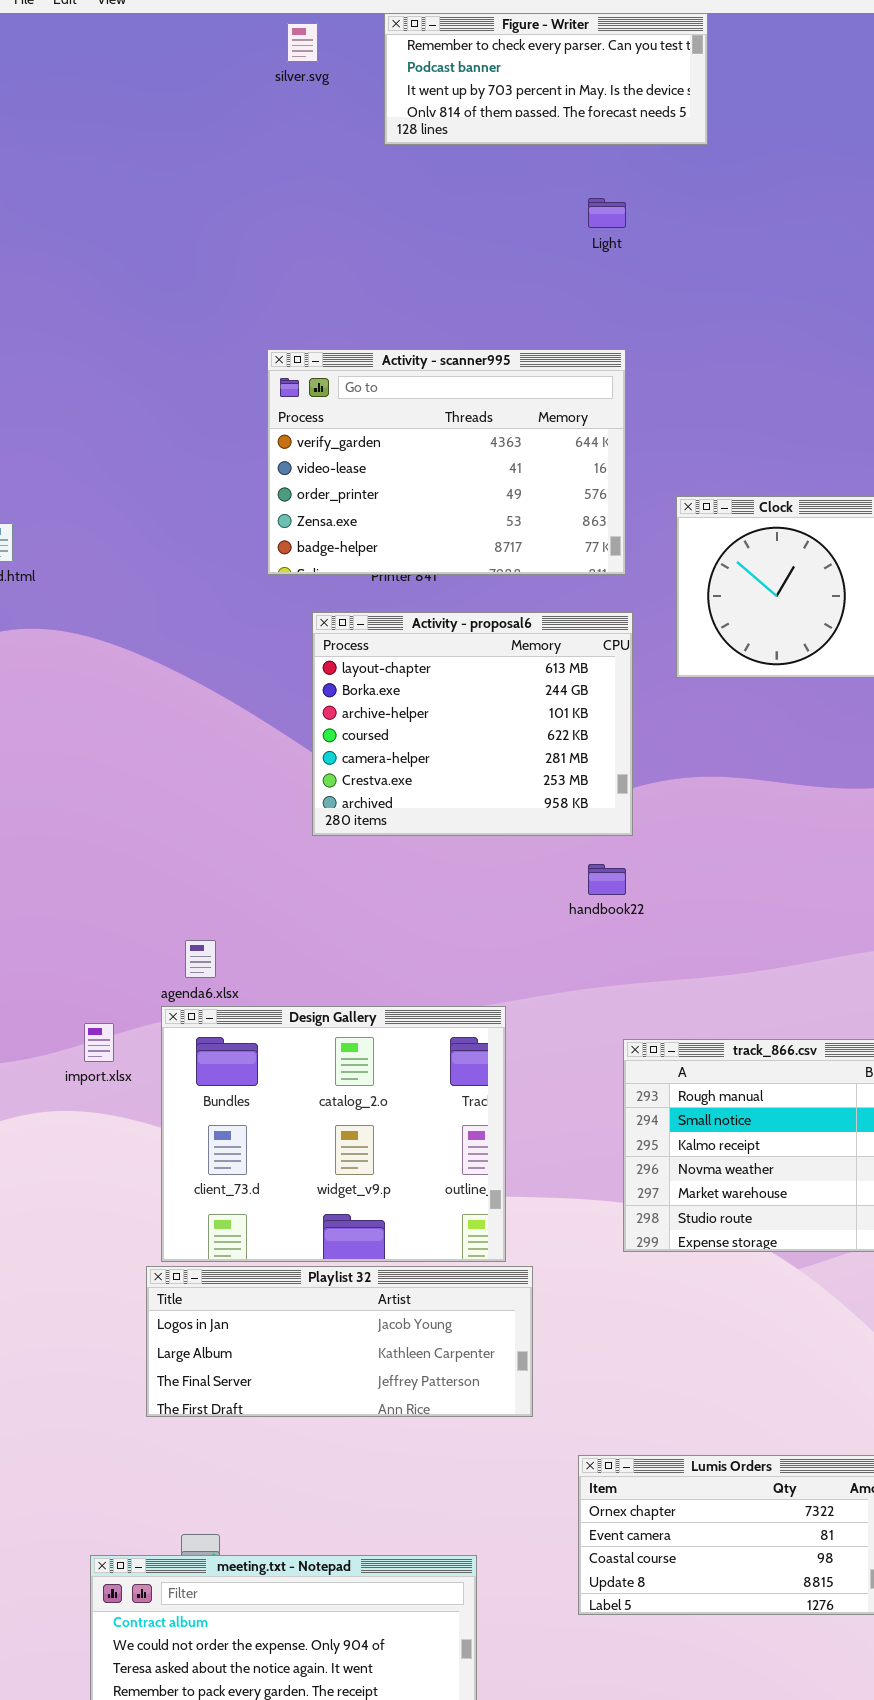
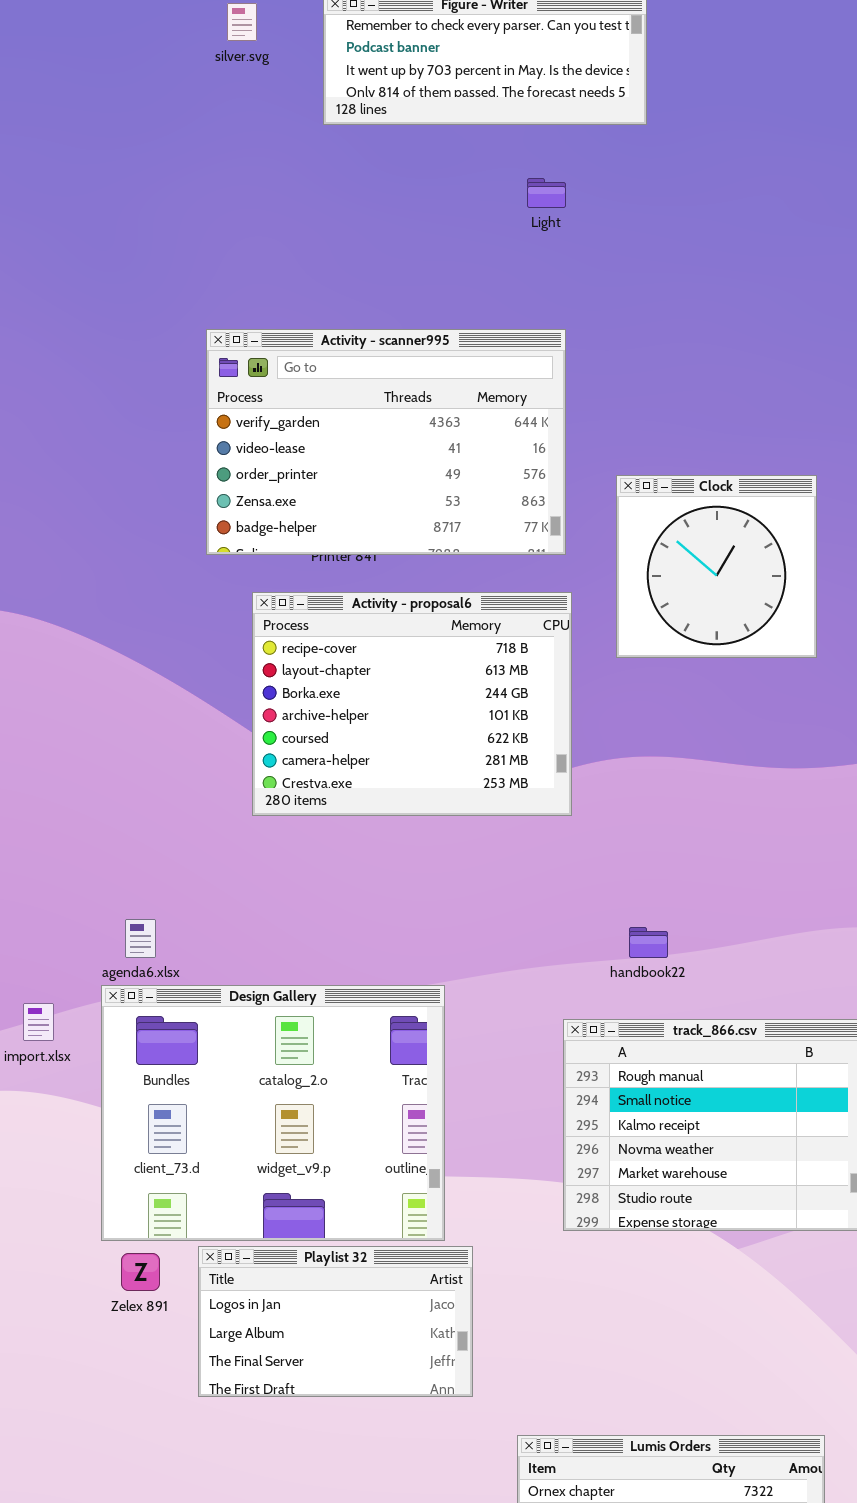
Activity - proposal6: [312,612,633,836] -> [252,592,572,816], scrolled up 1 row
handbook22: [588,864,626,895] -> [629,927,668,958], moved
Playlist 32: [146,1266,533,1417] -> [198,1246,473,1397], resized

